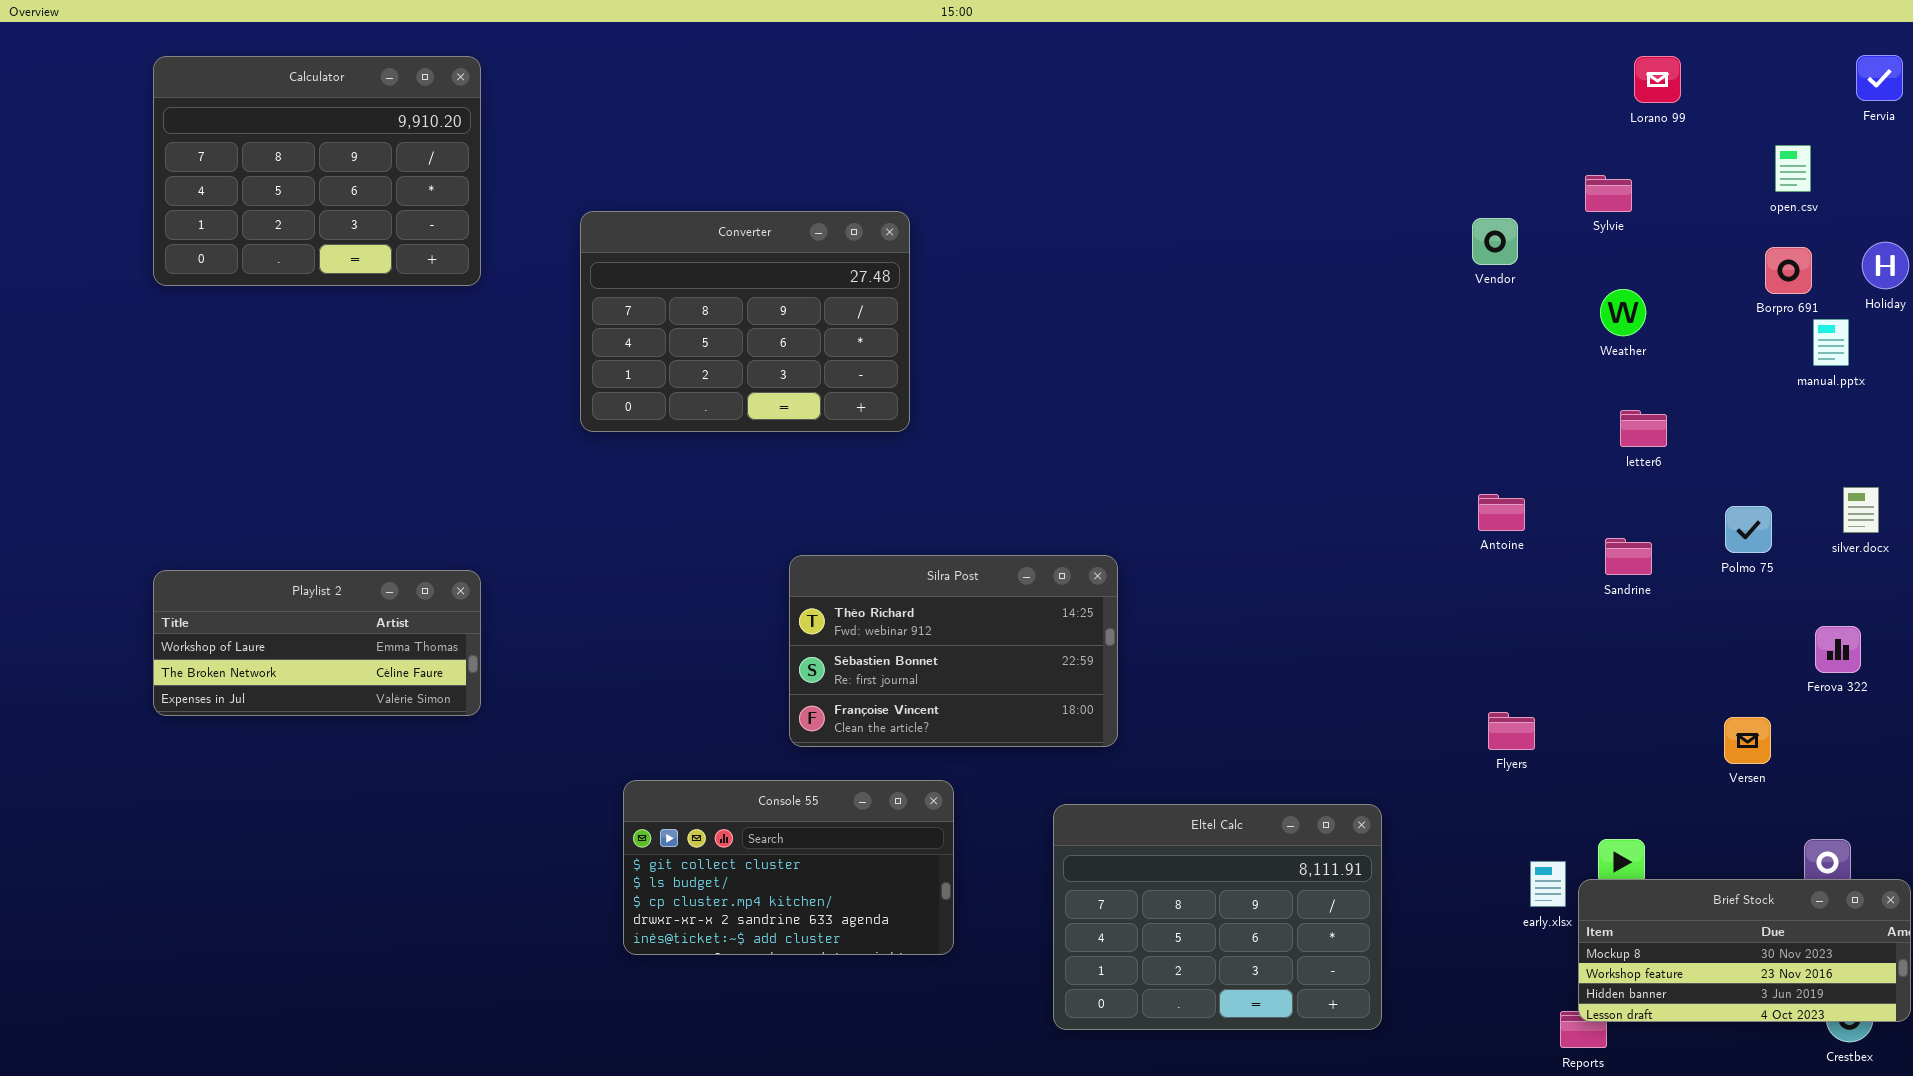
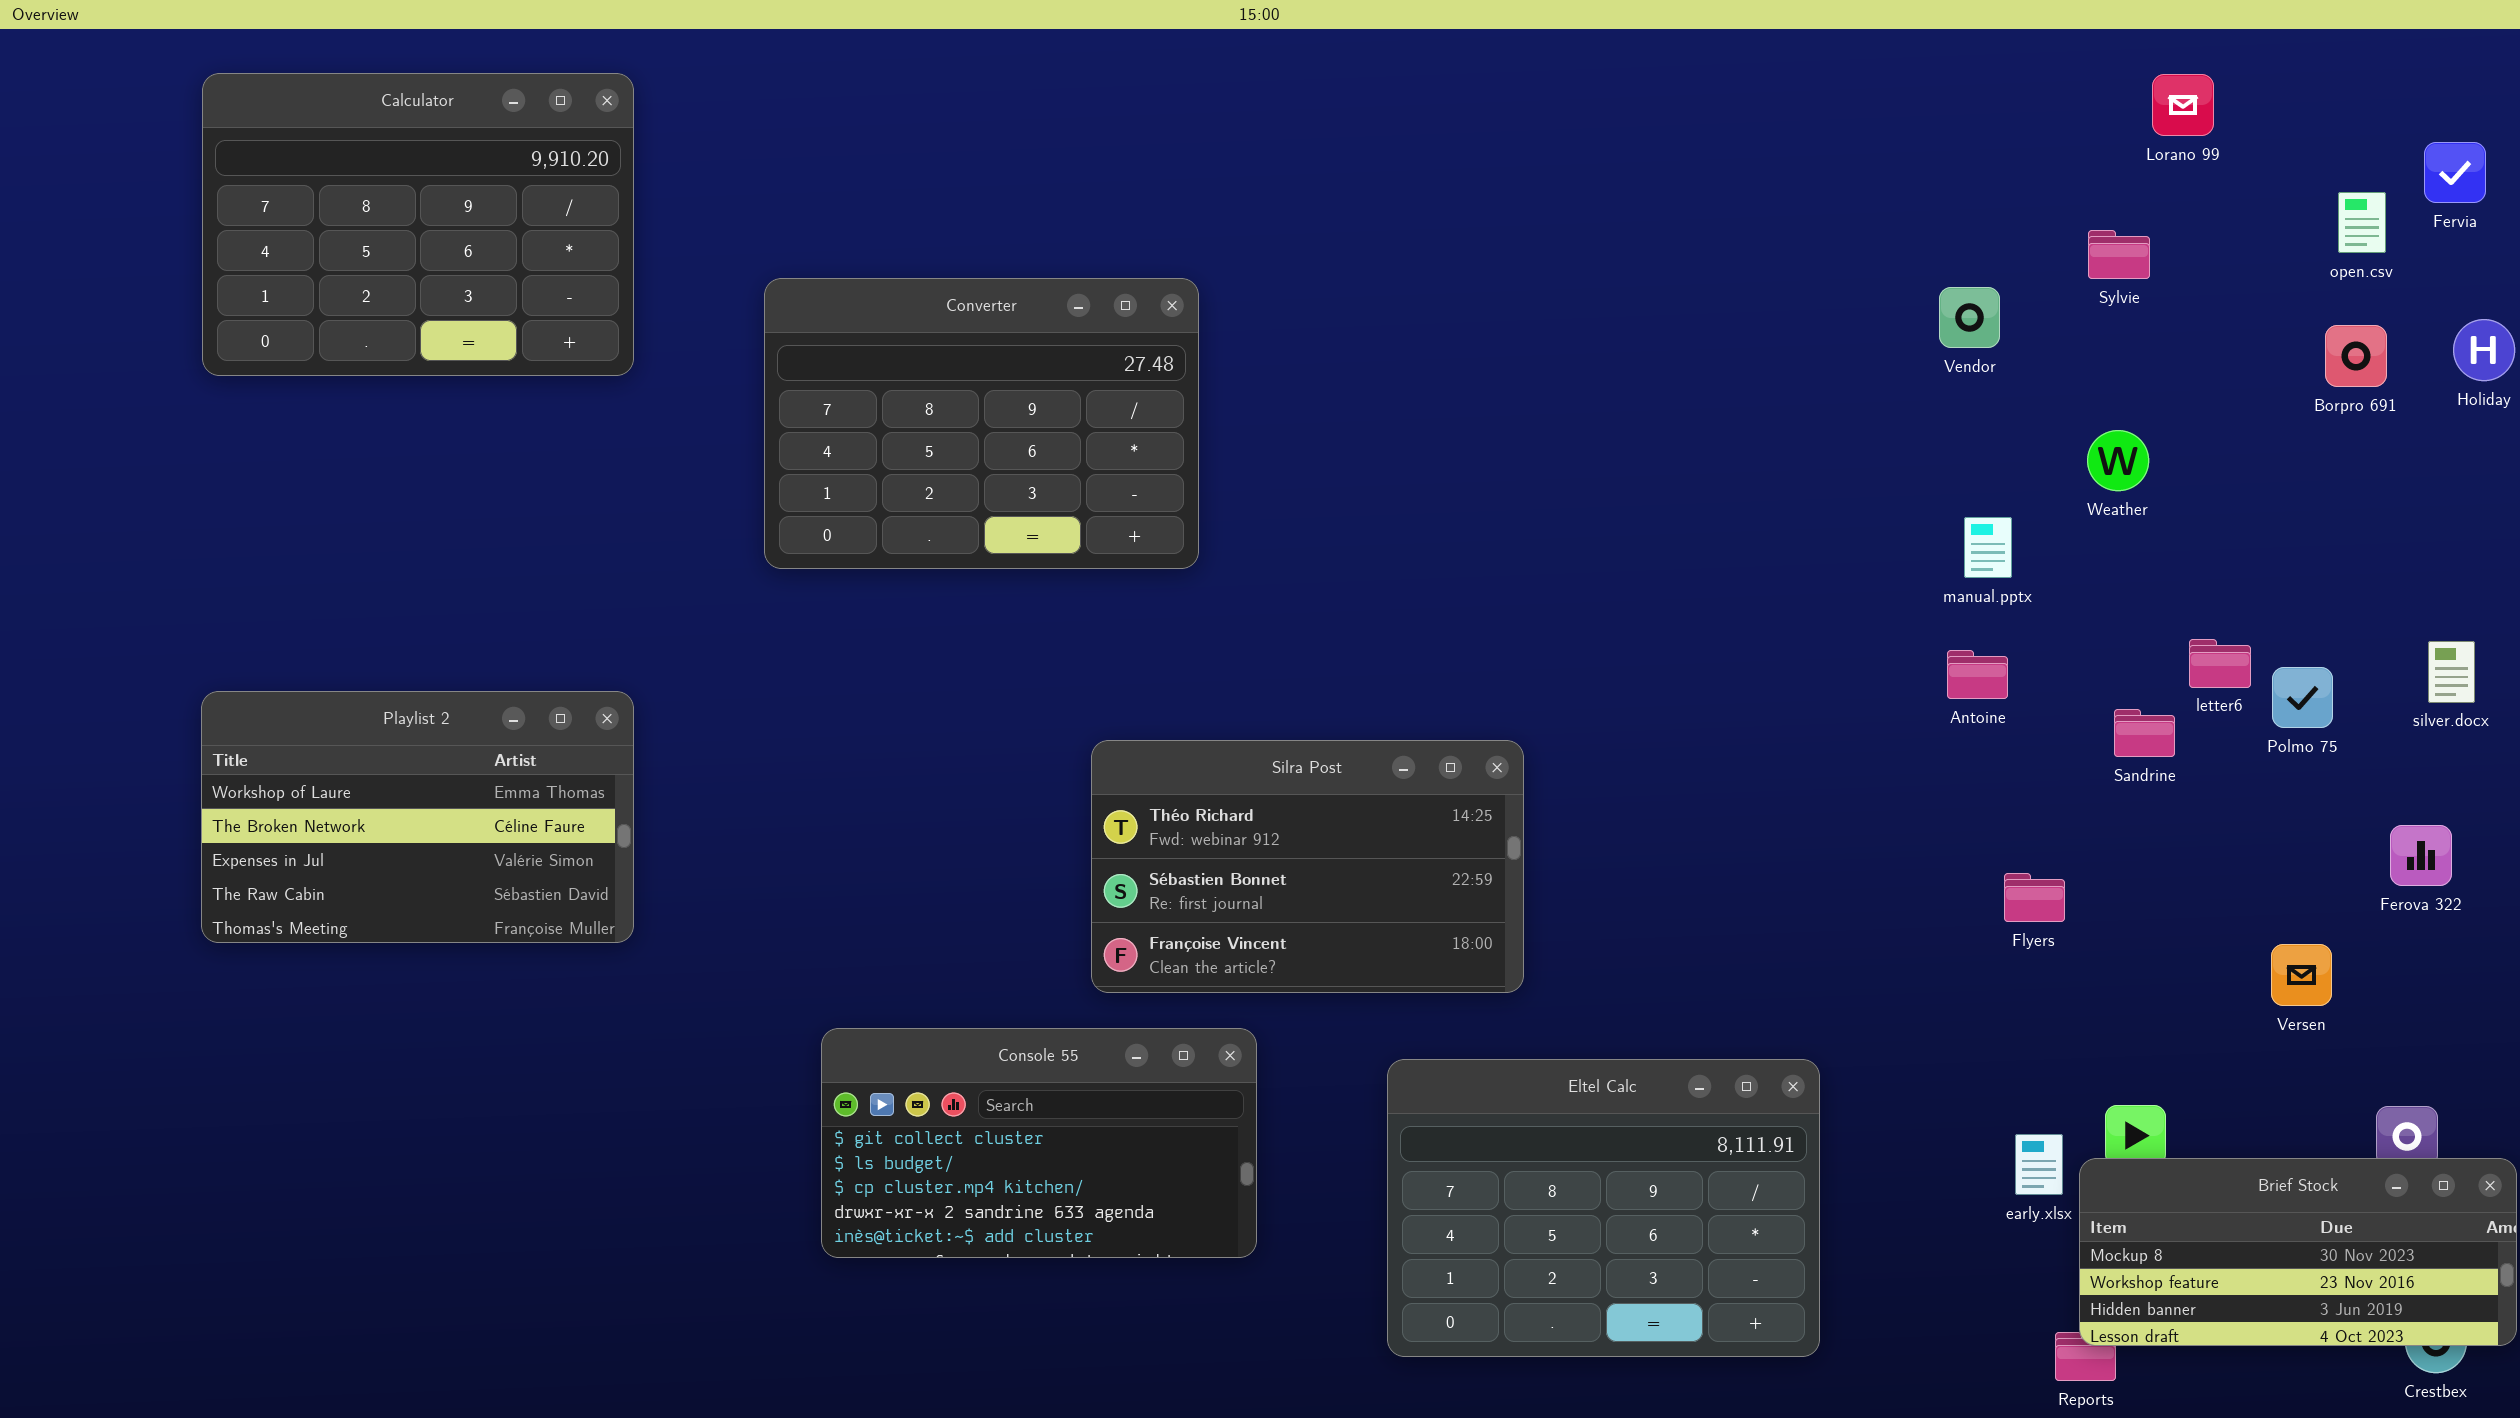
Fervia: [1856,55,1903,101] -> [2424,142,2486,203], moved
Weather: [1600,289,1646,336] -> [2087,430,2149,491], moved
manual.pptx: [1813,319,1849,366] -> [1964,517,2012,578], moved
letter6: [1620,410,1667,447] -> [2189,639,2251,688], moved
Silra Post: [789,555,1118,747] -> [1091,740,1524,993], moved
Playlist 2: [153,570,481,716] -> [201,691,634,943], resized
Flyers: [1488,712,1535,750] -> [2004,873,2065,922], moved

